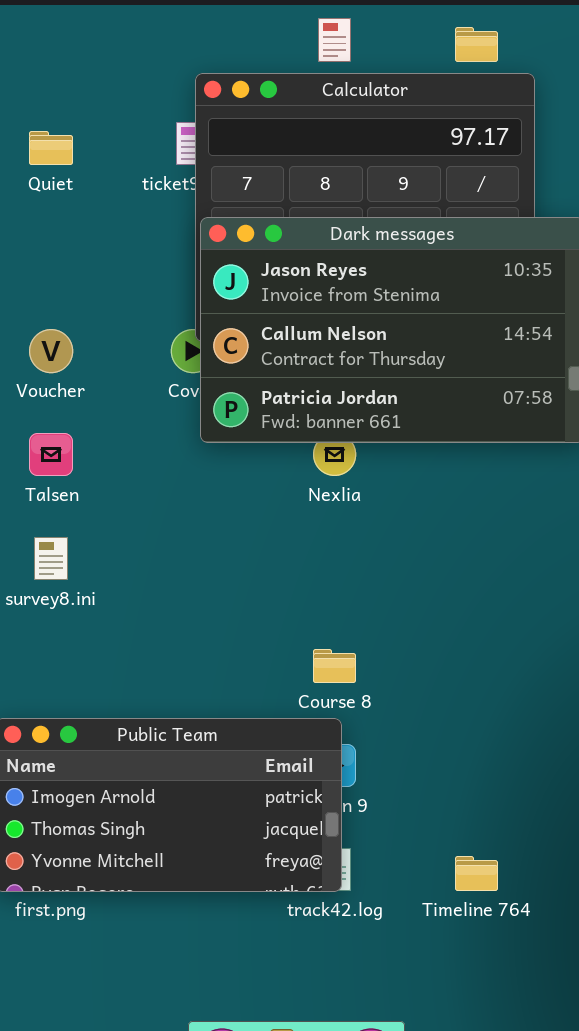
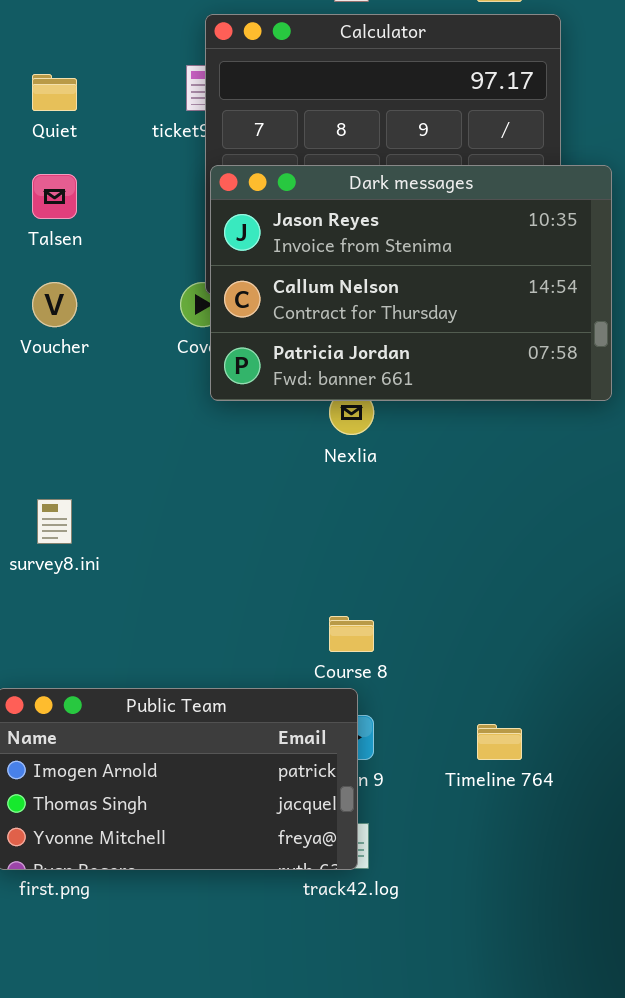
Talsen: [29,433,73,476] -> [32,174,77,219], moved
Timeline 764: [455,856,498,891] -> [477,724,522,760], moved

